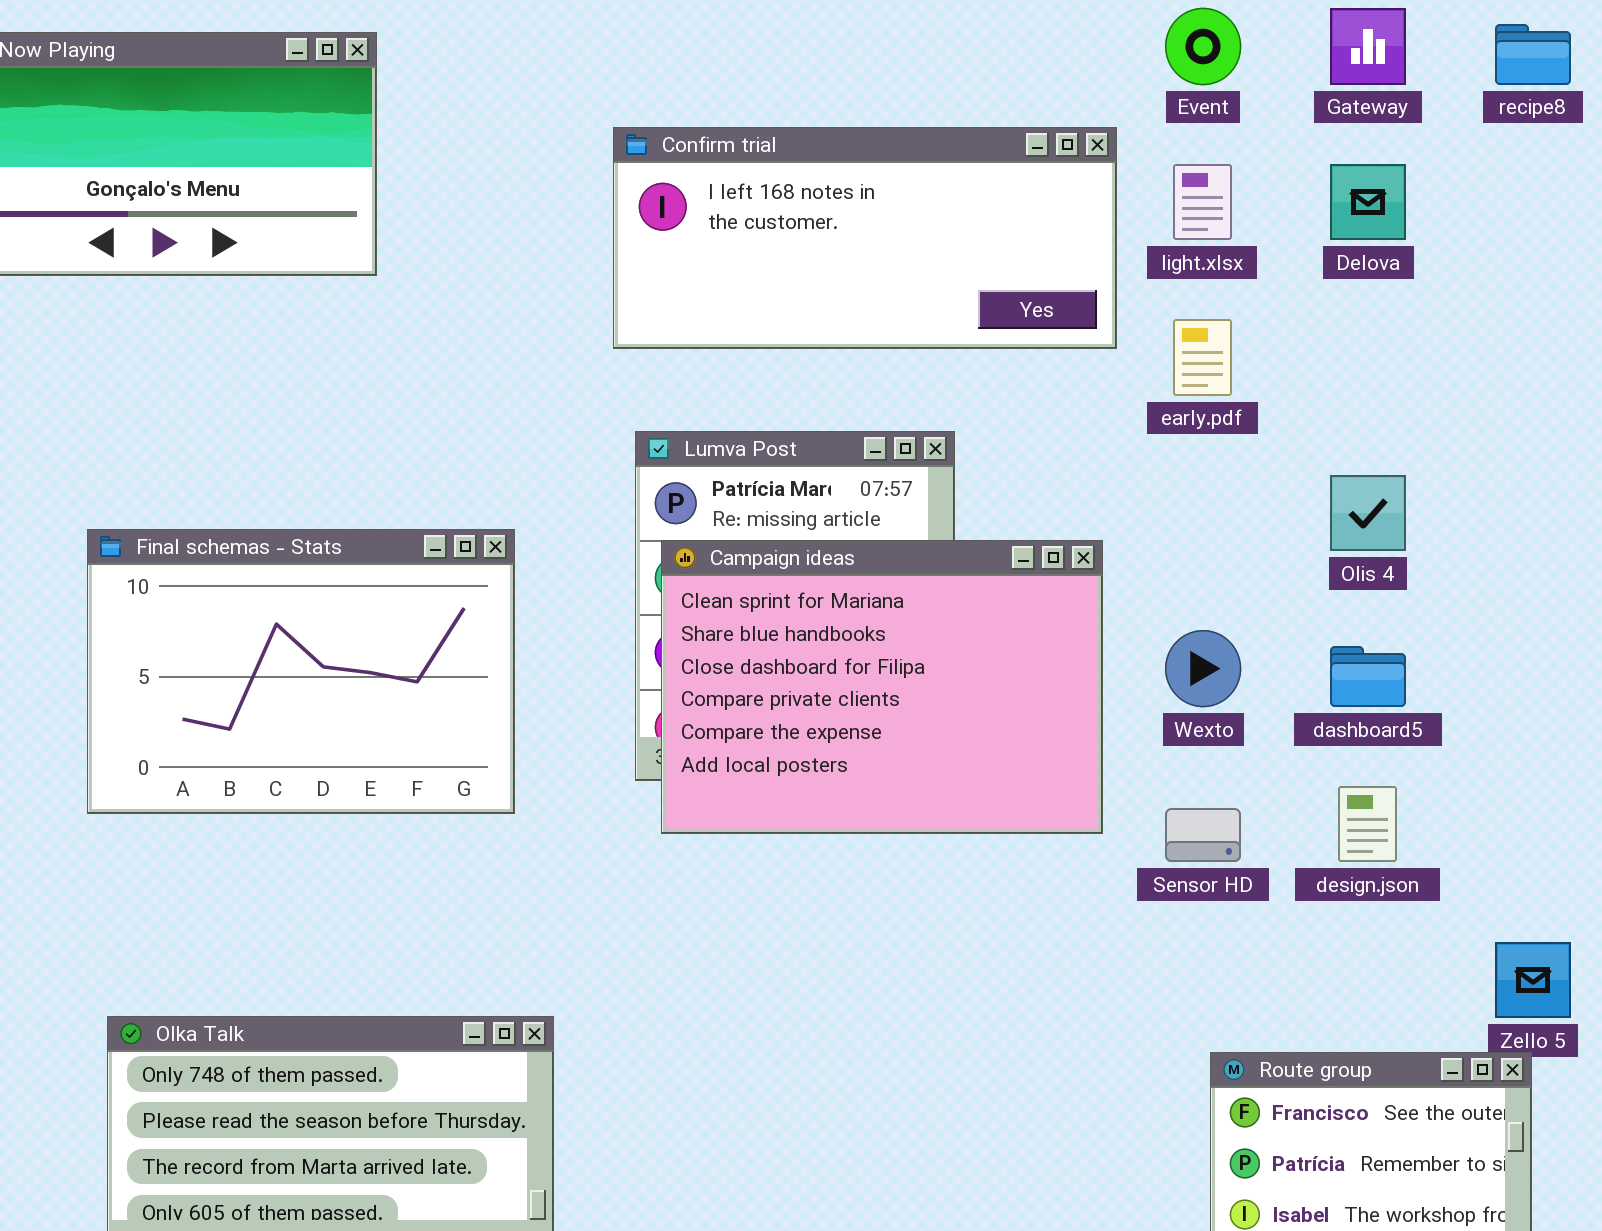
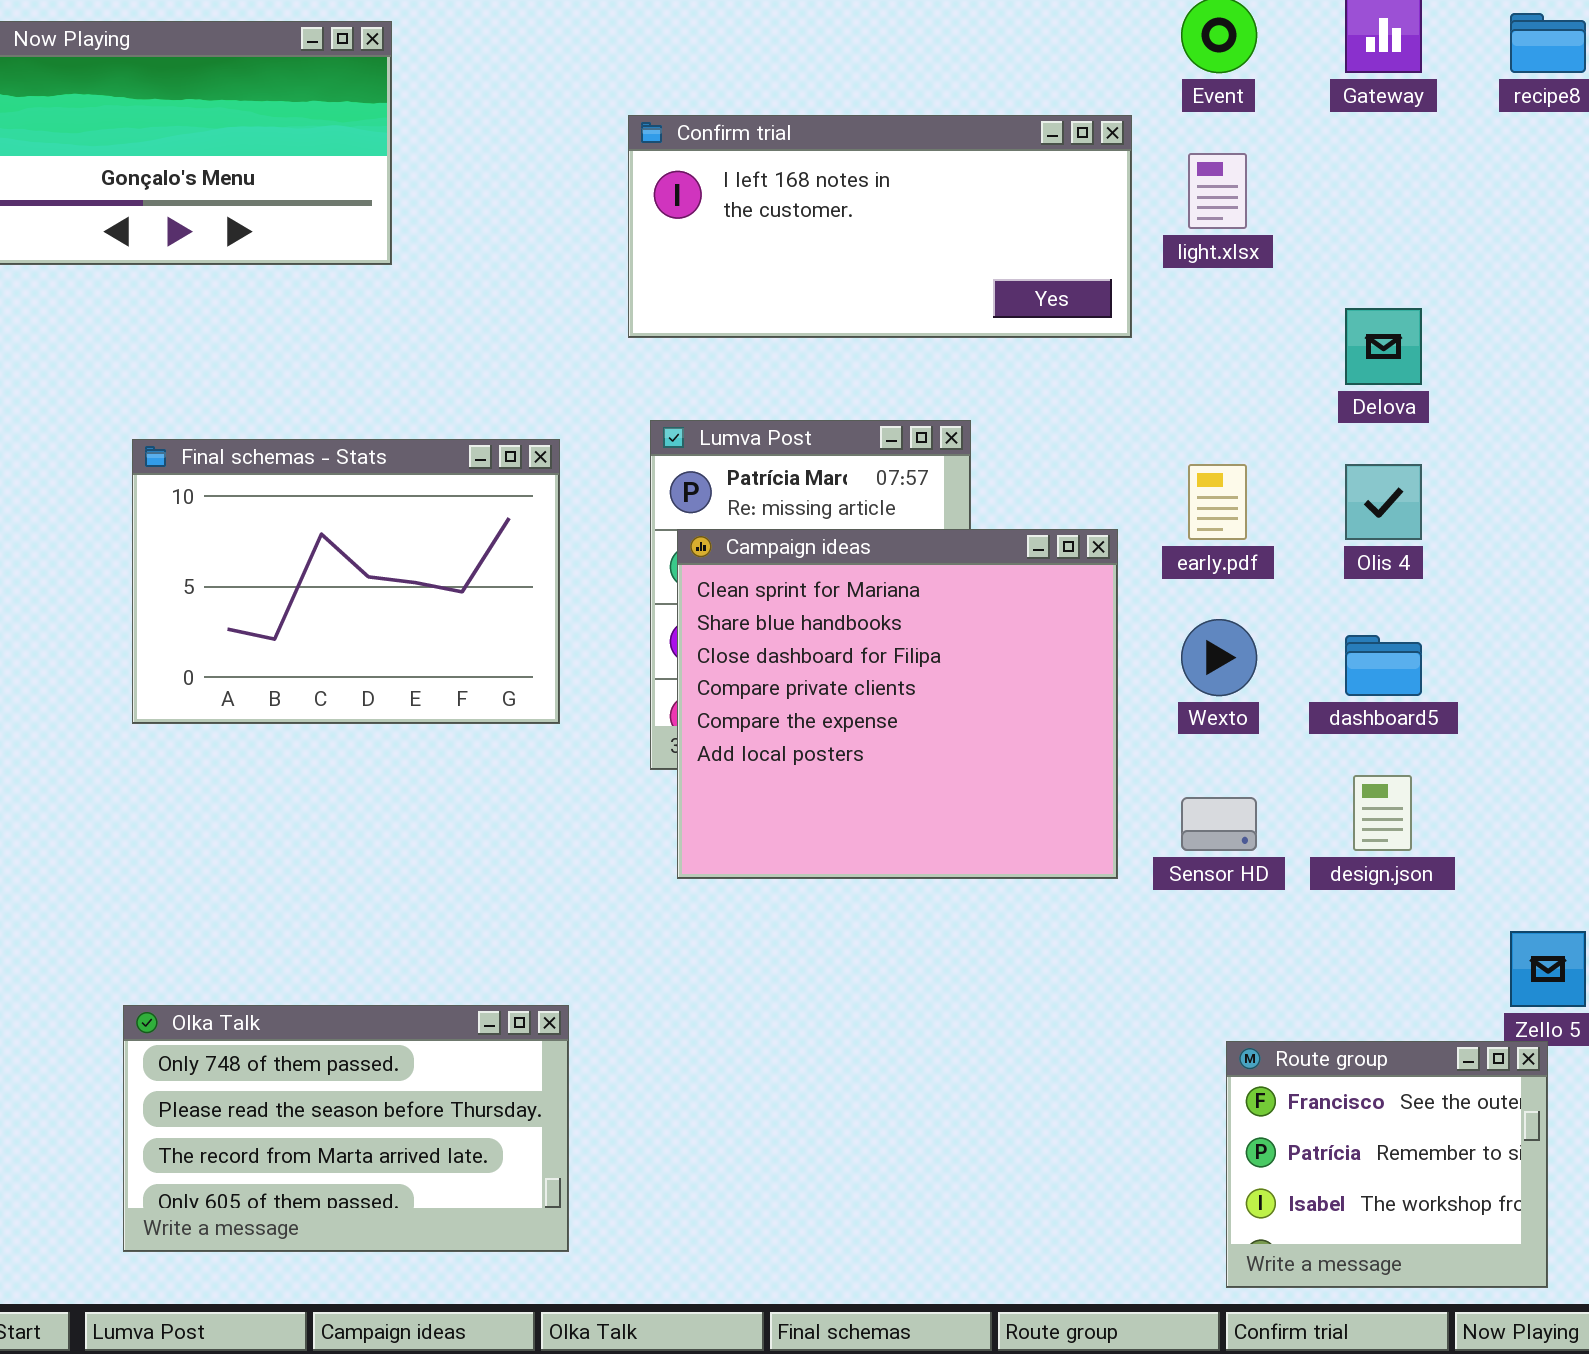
Delova: [1330,164,1406,240] -> [1345,308,1422,385], moved
early.pdf: [1173,319,1232,396] -> [1188,464,1247,540], moved
Final schemas - Stats: [87,529,515,814] -> [132,439,560,724], moved
Campaign ideas: [661,540,1103,834] -> [677,529,1118,879], resized

